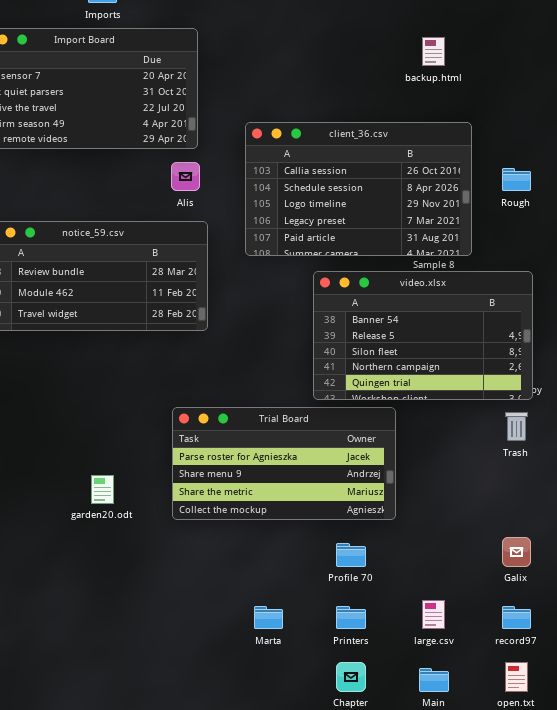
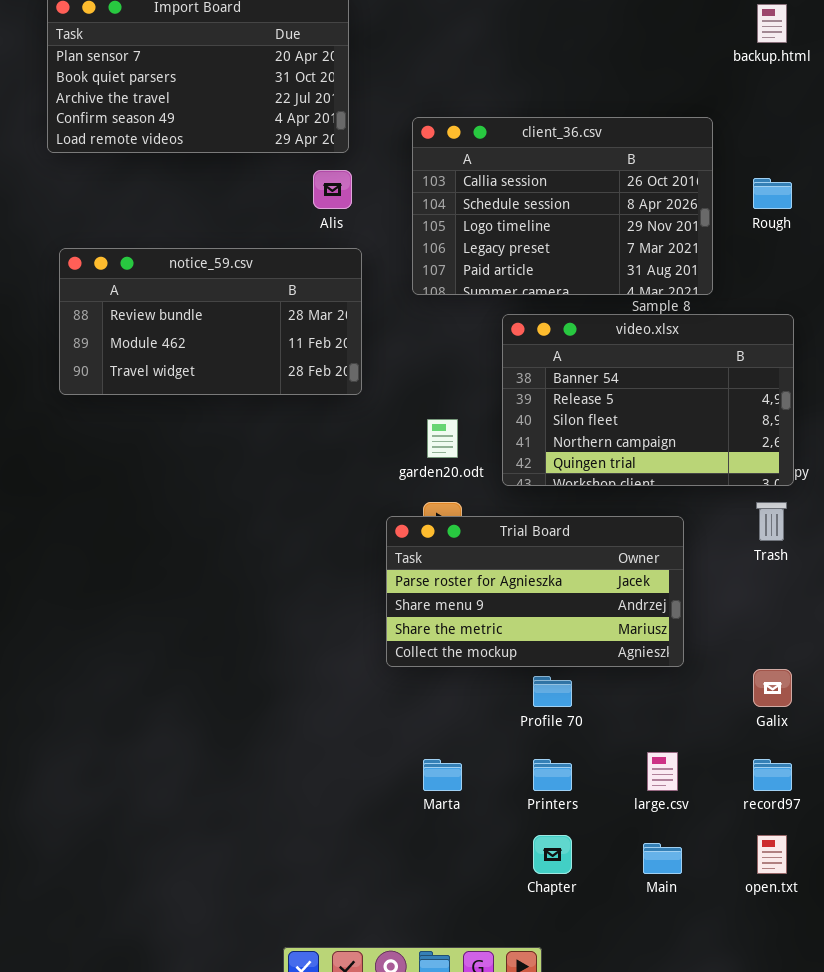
backup.html: [422,37,445,66] -> [757,4,787,43], moved
Trial Board: [172,407,396,520] -> [386,516,684,667], moved
garden20.odt: [91,475,114,504] -> [427,419,458,458], moved

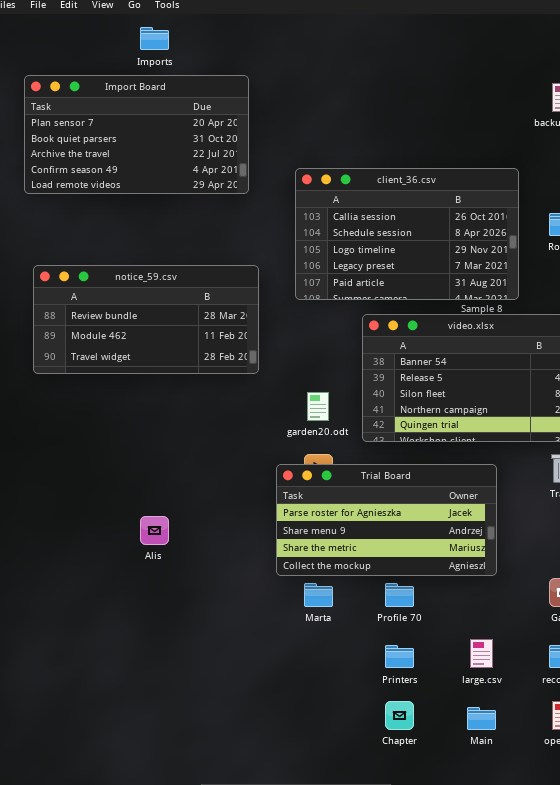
Alis: [313,170,352,209] -> [140,516,169,545], moved
Marta: [423,759,462,791] -> [304,583,333,607], moved

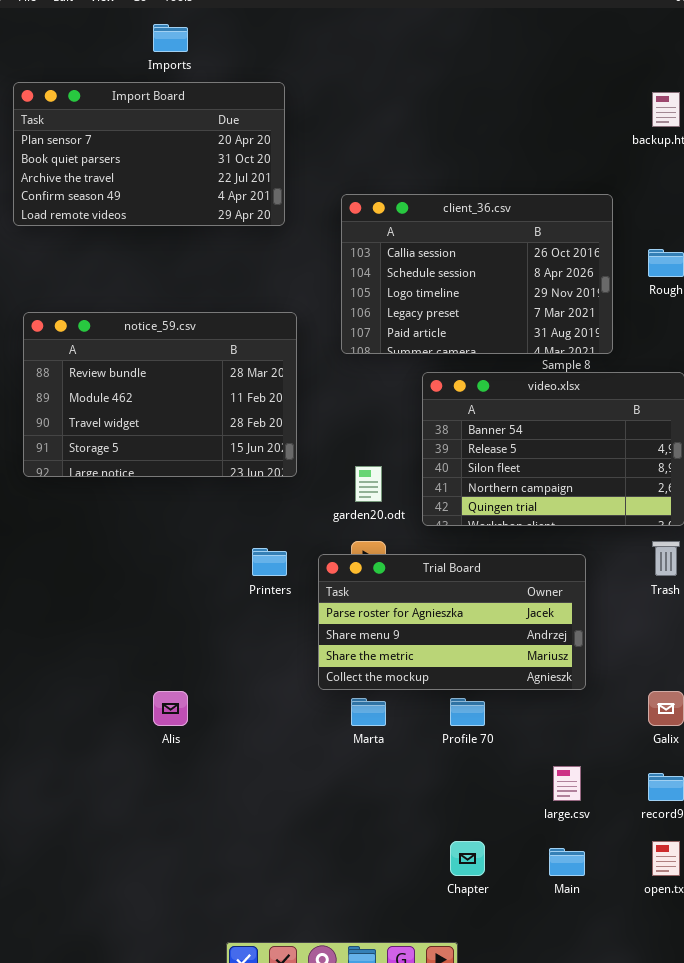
notice_59.csv: [33,265,259,374] -> [23,312,297,477], resized
Alis: [140,516,169,545] -> [153,691,188,726], moved
Printers: [385,645,414,668] -> [252,548,287,576], moved

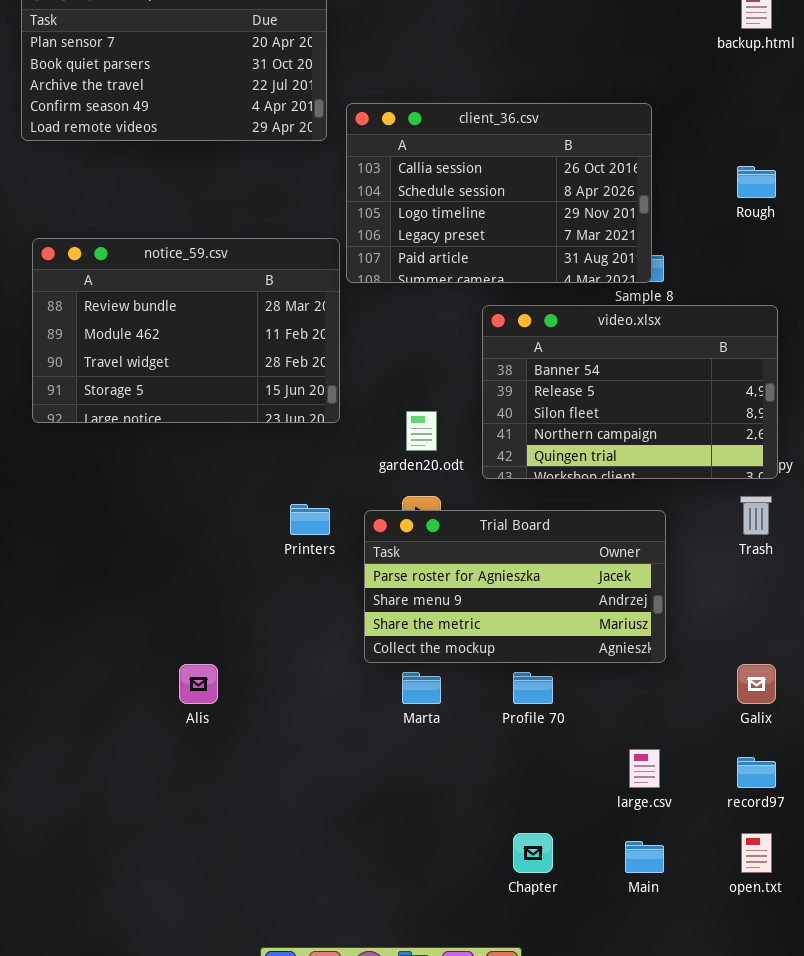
client_36.csv: [341,194,613,354] -> [346,103,652,283], moved

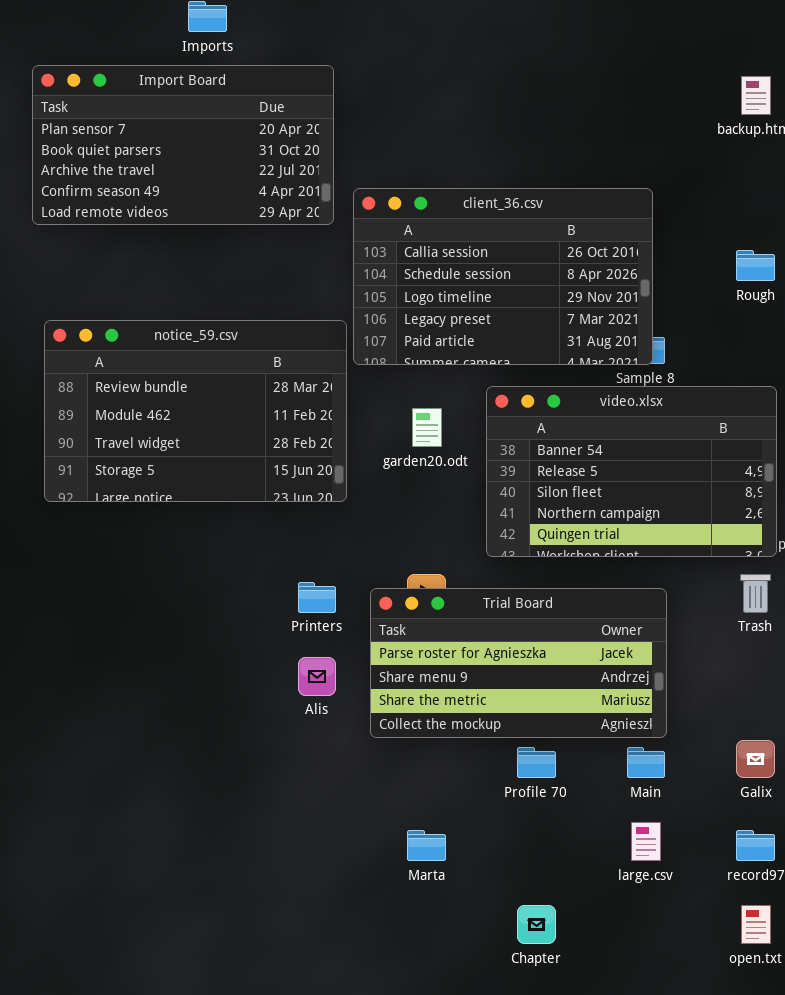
garden20.odt: [406,411,437,451] -> [412,408,442,447], moved
Alis: [179,664,218,704] -> [298,657,336,696], moved
Marta: [402,672,441,704] -> [407,830,446,861], moved
Main: [625,841,664,873] -> [627,747,665,778], moved

